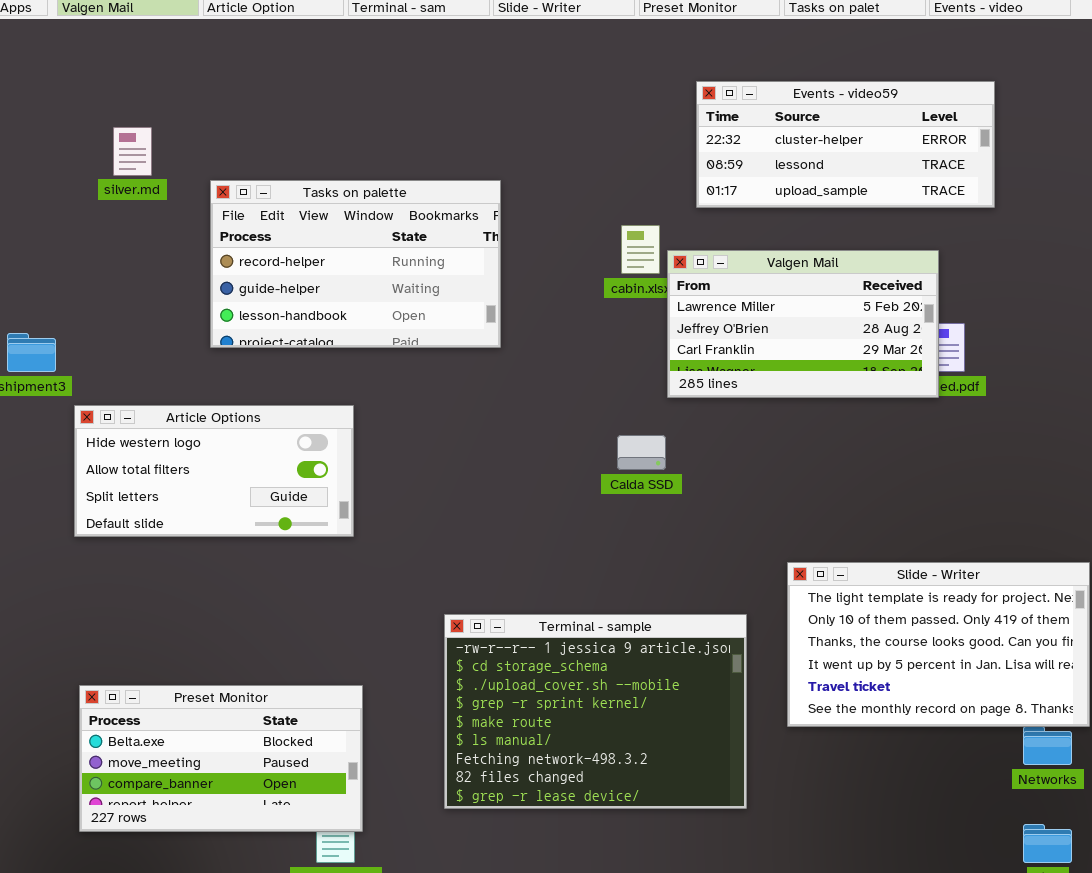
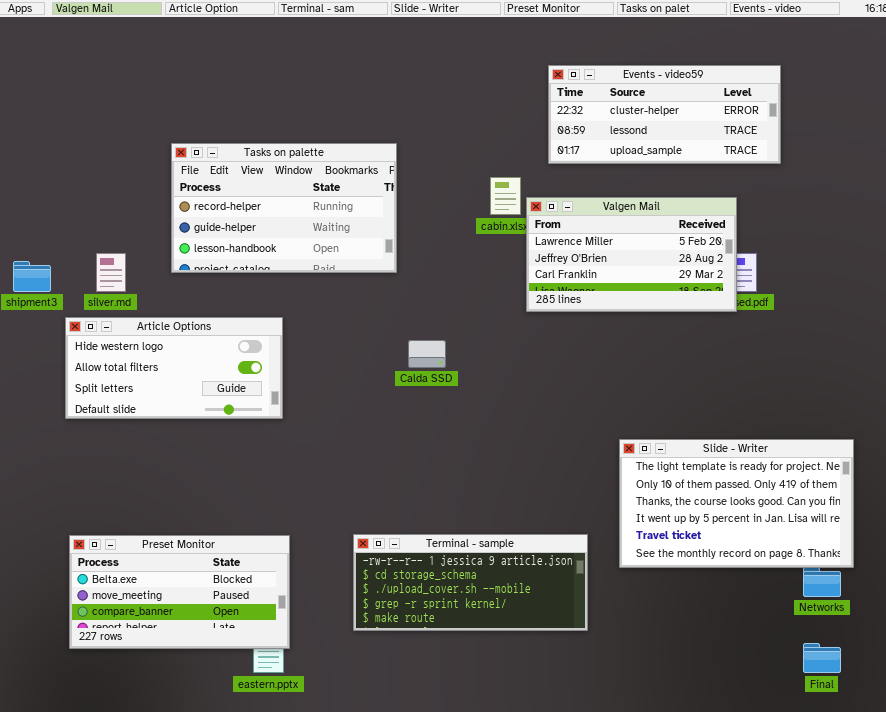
silver.md: [113,127,152,176] -> [96,253,126,292], moved
Calda SSD: [617,435,666,470] -> [408,340,446,368], moved
Terminal - sample: [444,614,747,809] -> [353,534,588,631], resized

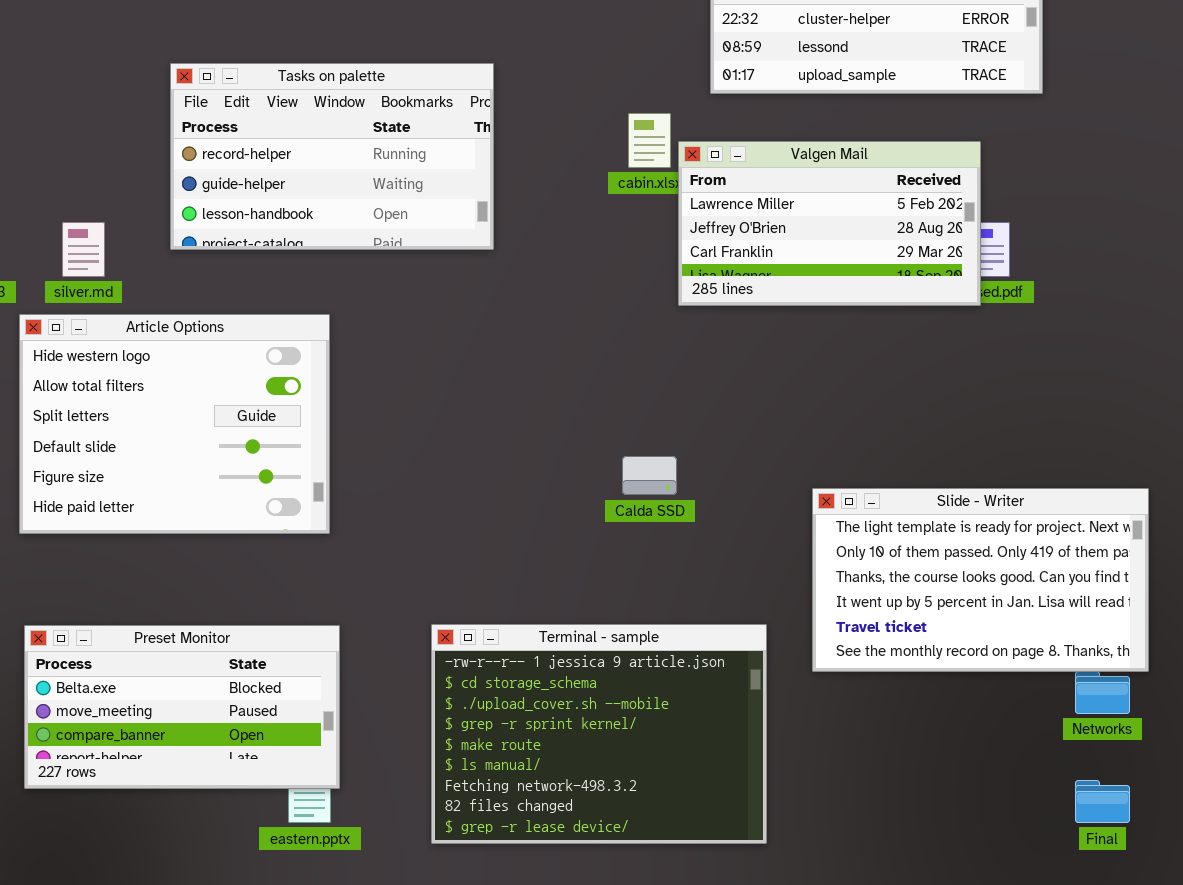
Article Options: [65,317,283,419] -> [19,314,330,534], resized
Calda SSD: [408,340,446,368] -> [622,456,677,495], moved
Terminal - sample: [353,534,588,631] -> [431,624,767,844], resized

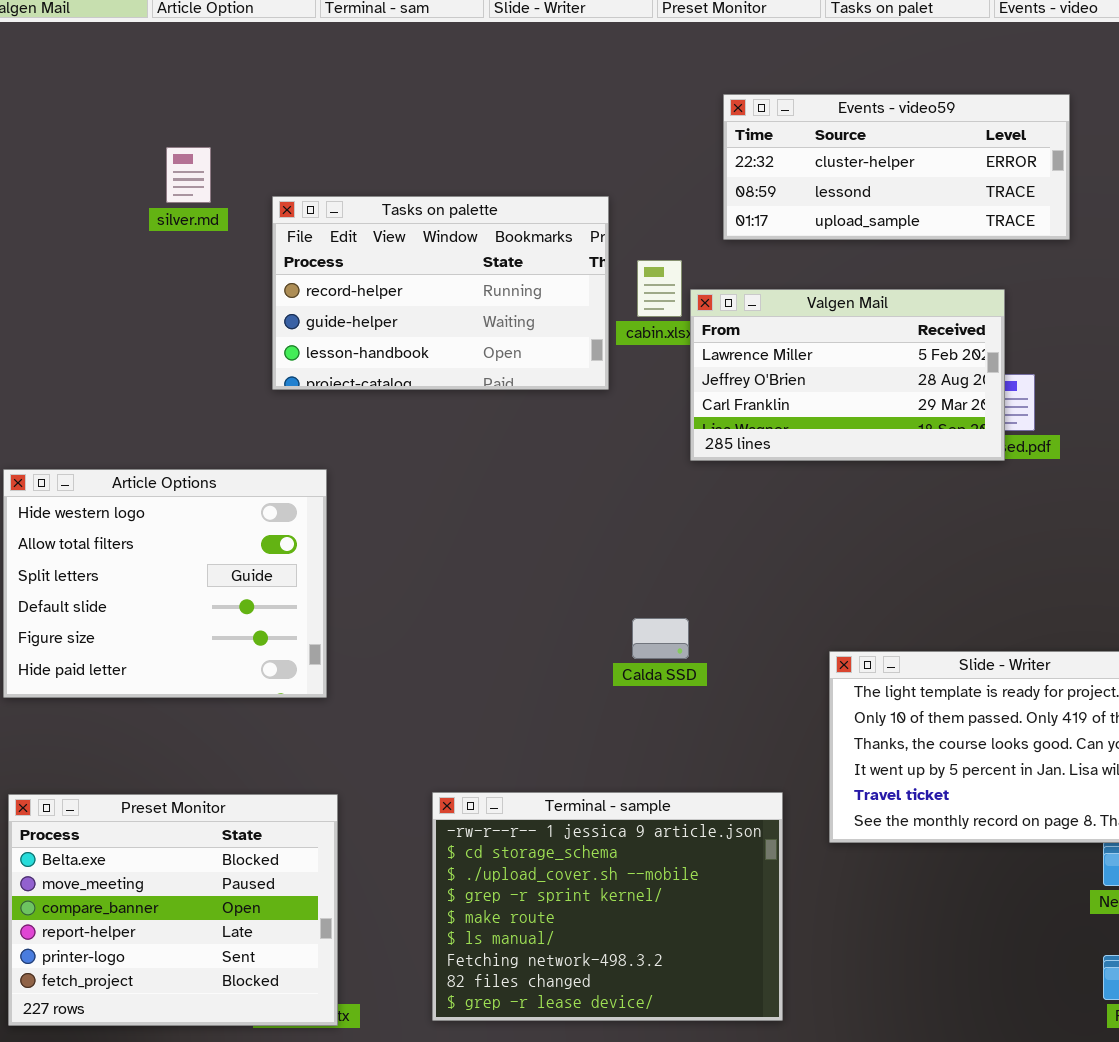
Tasks on palette: [170,63,494,250] -> [272,196,609,390], moved
silver.md: [62,222,105,277] -> [166,147,211,203], moved
Preset Monitor: [24,625,340,789] -> [8,794,338,1026], resized

